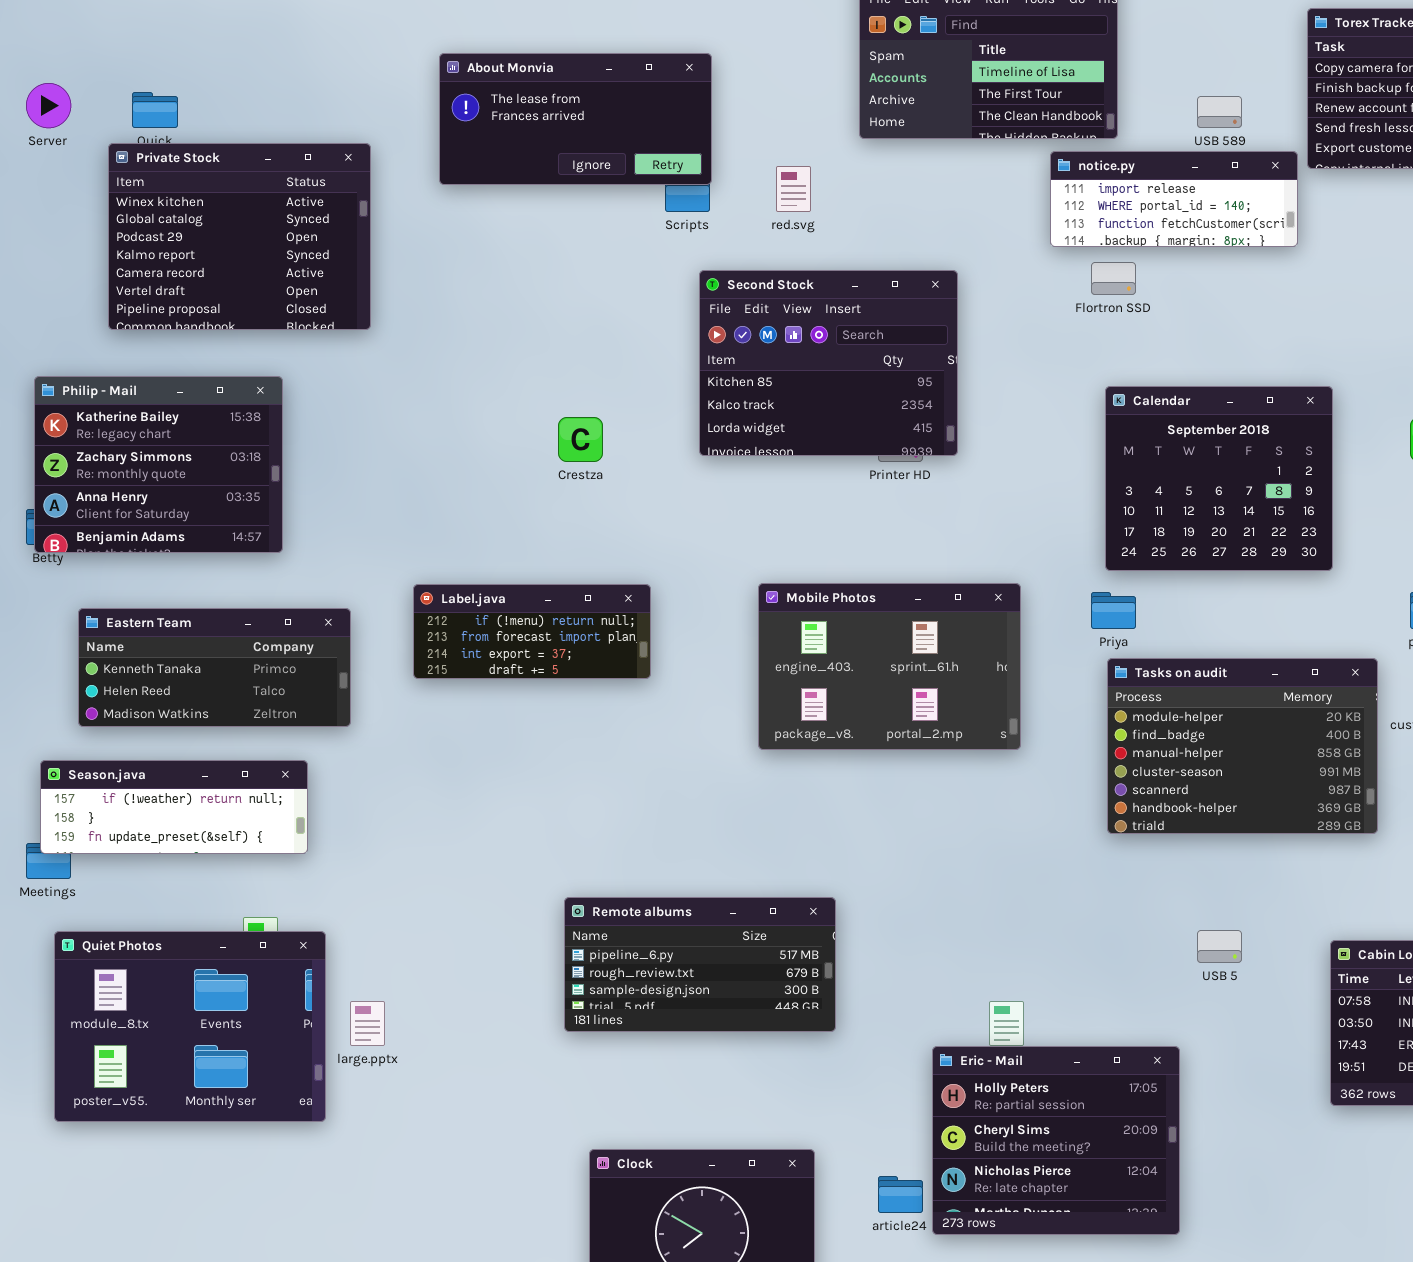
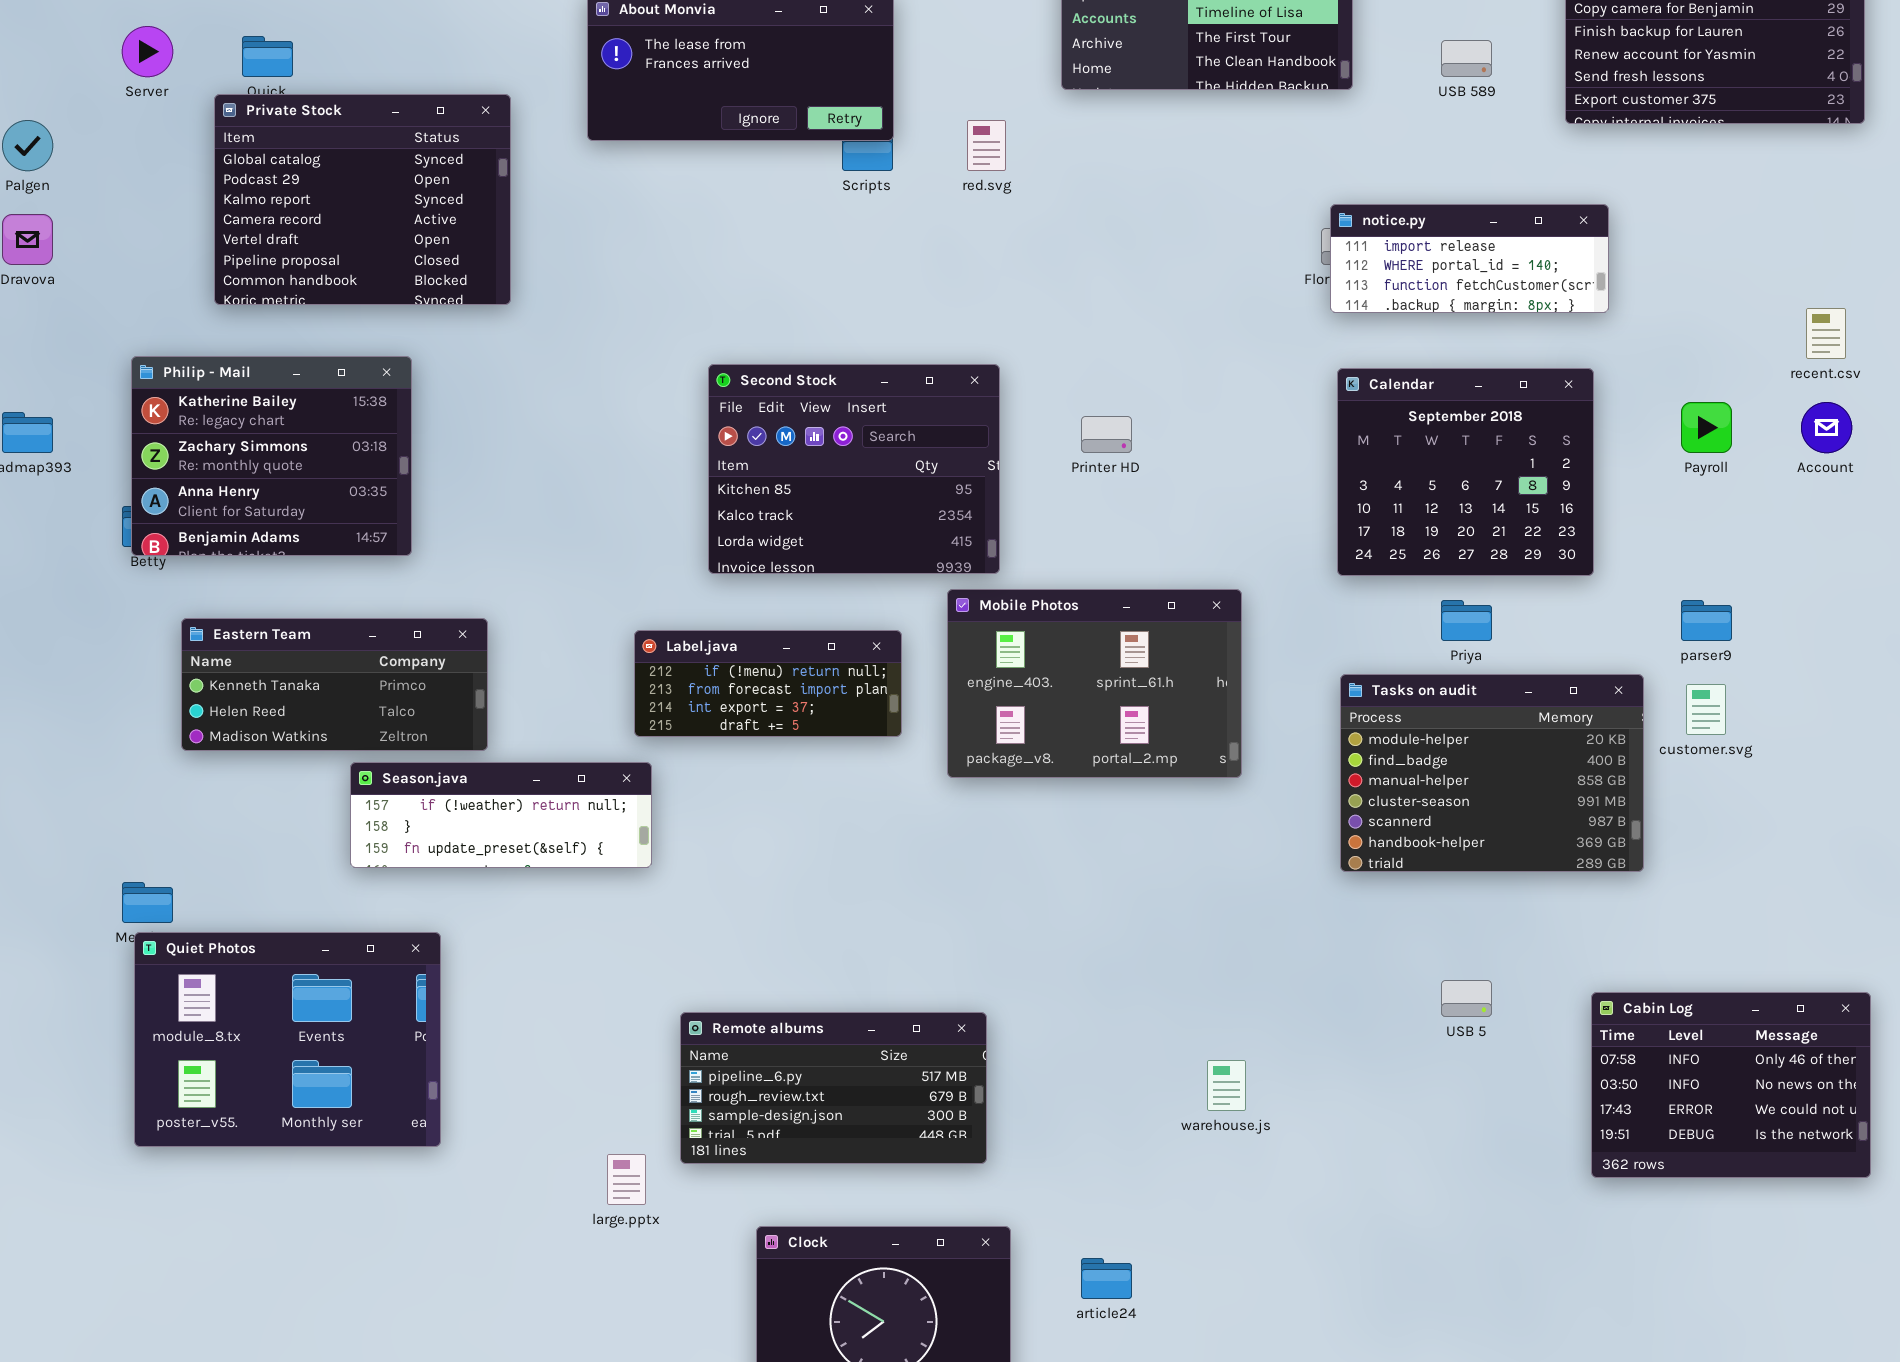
Private Stock: [108,143,371,330] -> [214,94,511,305], scrolled down 1 row
notice.py: [1050,151,1298,247] -> [1330,204,1609,313], moved
Second Stock: [699,270,958,456] -> [708,364,1000,574], moved
Label.java: [413,584,651,679] -> [634,630,902,737], moved
Priya: [1091,592,1136,629] -> [1441,600,1492,641], moved
Season.java: [40,760,308,854] -> [350,762,652,868], moved
Remote albums: [564,897,836,1032] -> [680,1012,987,1164], moved
Quiet Photos: [54,931,326,1122] -> [134,932,441,1147], moved
large.pptx: [350,1001,385,1046] -> [607,1154,646,1205], moved
Eric - Mail: [932,1046,1180,1235] -> none, closed

